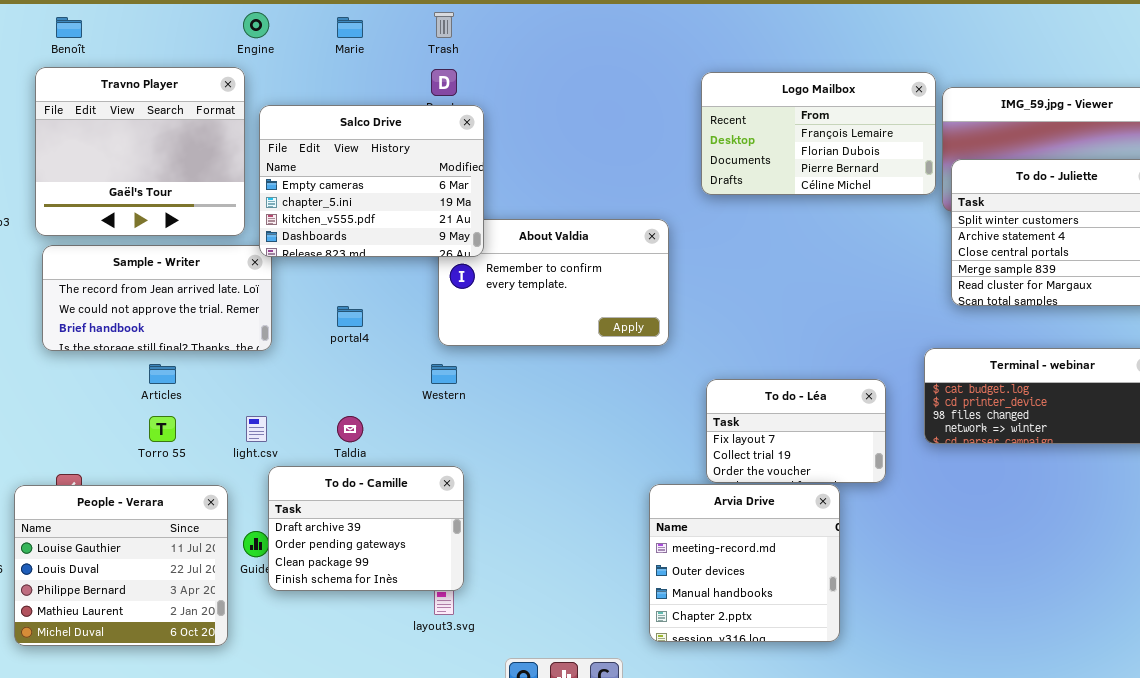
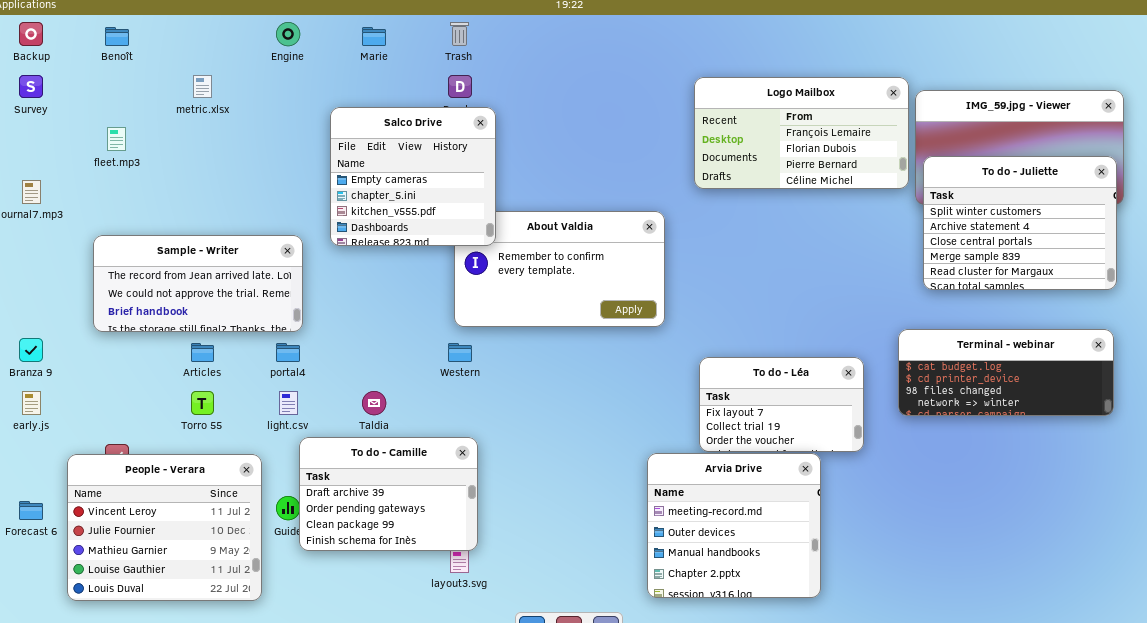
Travno Player: [35,67,245,236] -> none, closed
Salco Drive: [259,105,484,257] -> [330,107,496,246], resized
portal4: [337,306,363,327] -> [276,343,300,362], moved
People - Verara: [14,485,228,646] -> [67,454,262,601], scrolled up 3 rows

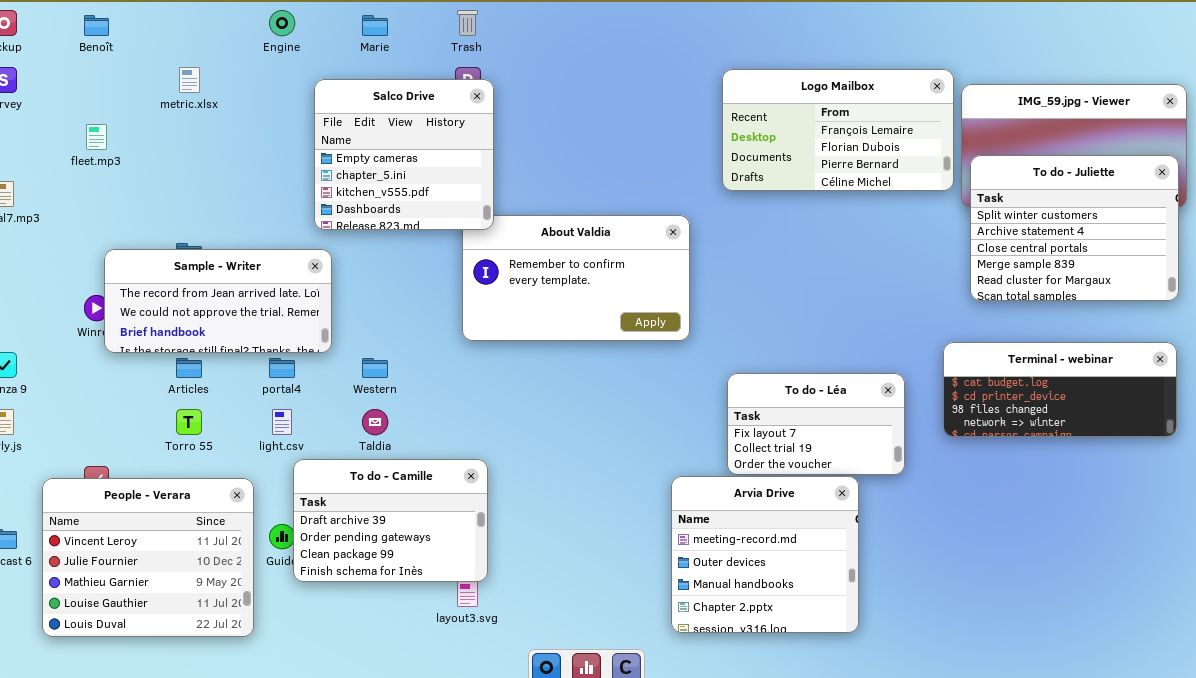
Salco Drive: [330,107,496,246] -> [314,79,494,230], moved
Sample - Writer: [93,235,303,332] -> [104,249,332,353], moved
Western: [448,343,472,362] -> [362,358,388,378], moved

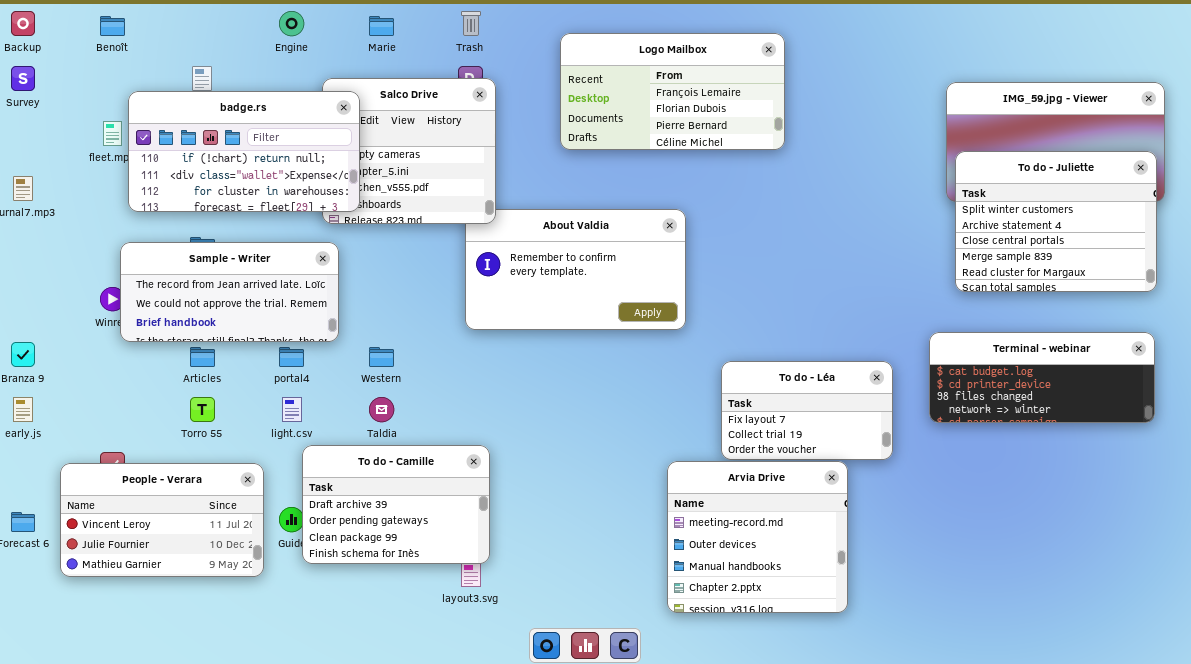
Logo Mailbox: [722,69,954,191] -> [560,33,785,150], moved
badge.rs: none -> [128,91,360,212], opened
People - Verara: [42,478,254,637] -> [60,463,264,577], resized

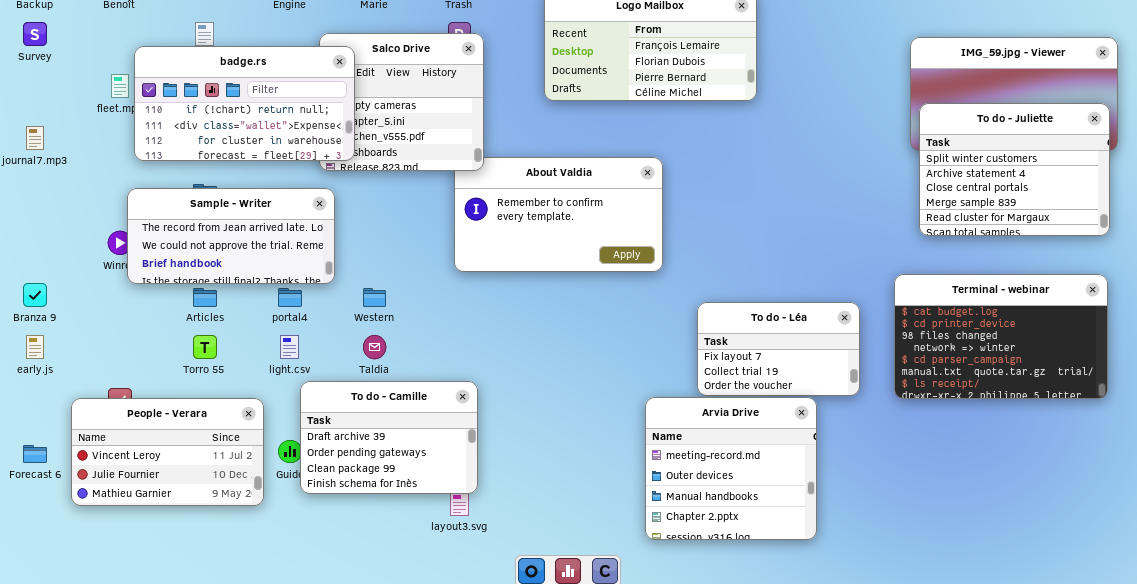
Terminal - webinar: [929,332,1155,423] -> [894,274,1108,399], resized

